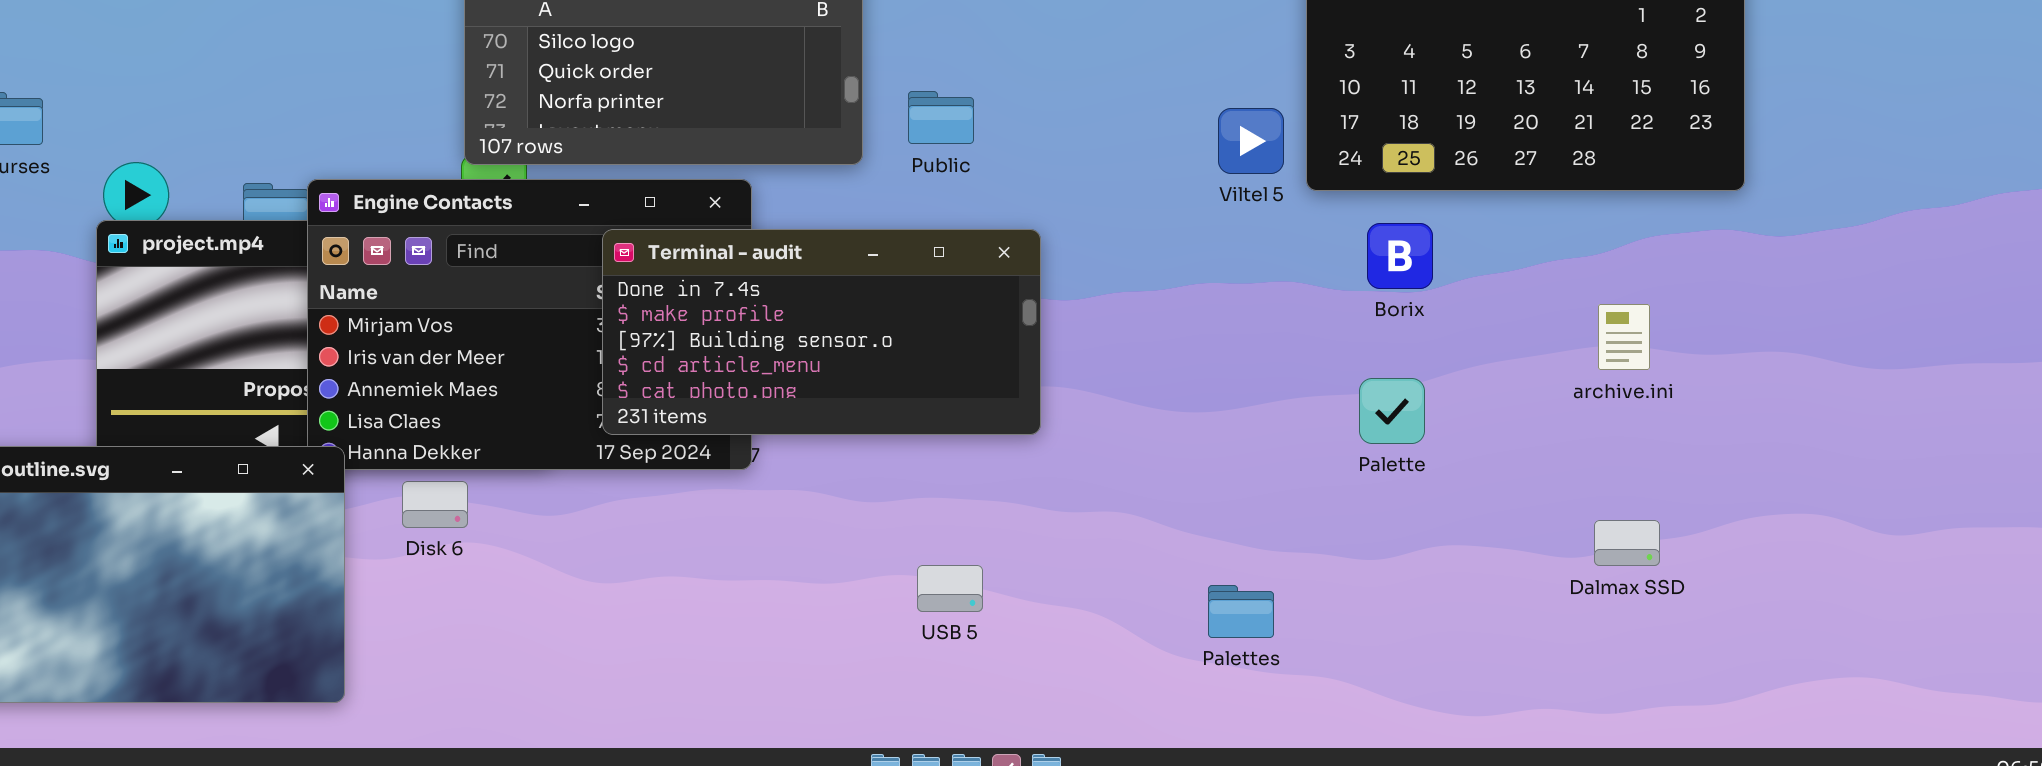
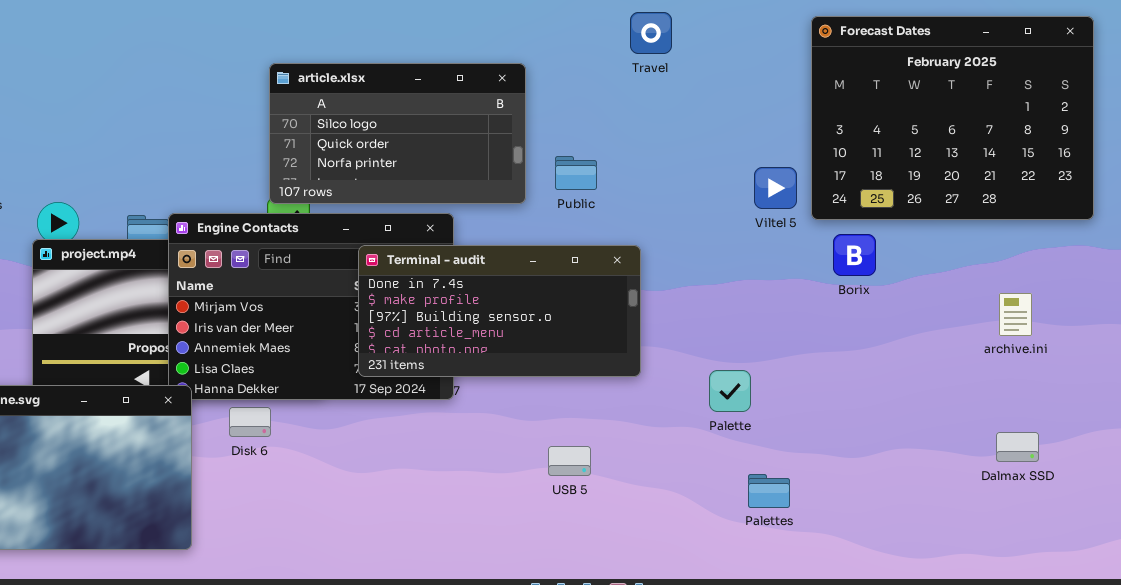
Borix: [1367,223,1433,289] -> [833,234,876,276], moved
Palette: [1359,378,1425,444] -> [709,370,751,412], moved
USB 5: [917,565,983,612] -> [548,446,591,476], moved

